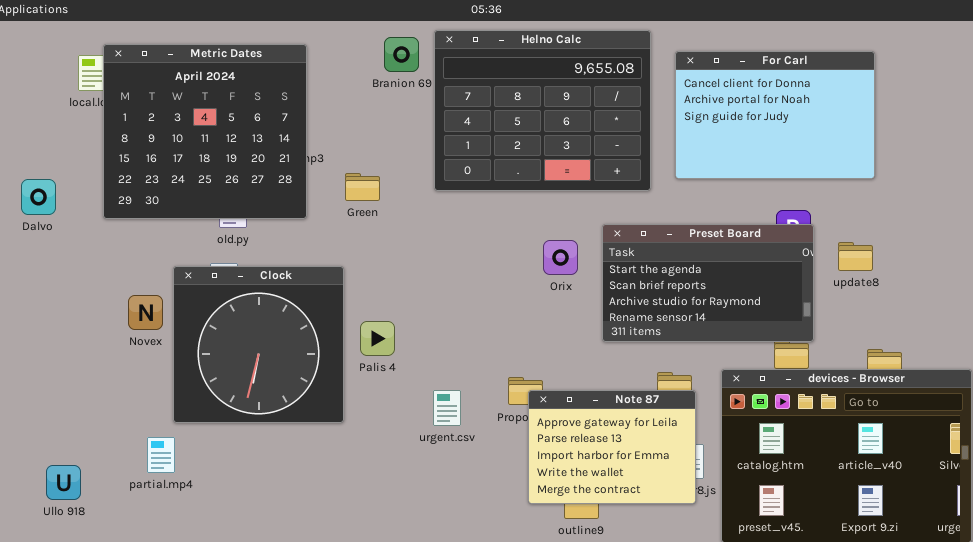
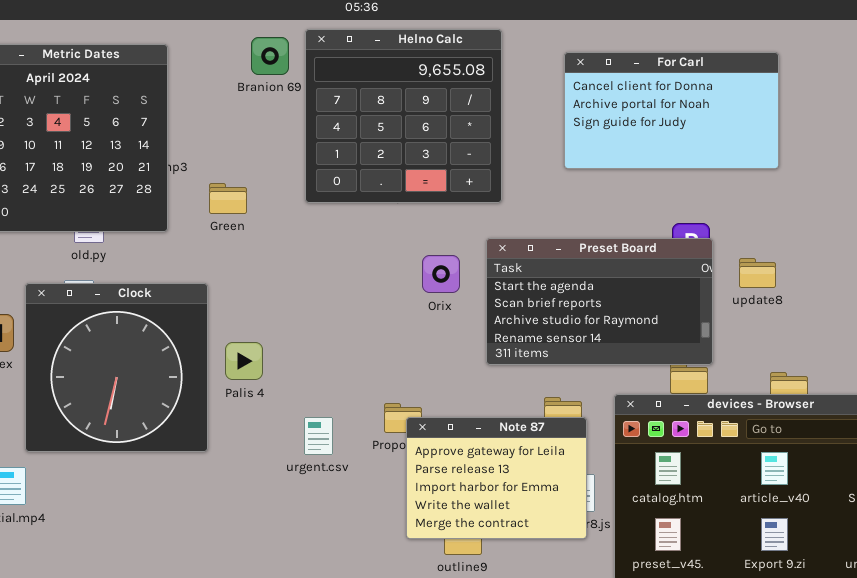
Helno Calc: [434,30,651,191] -> [305,29,502,203], resized
For Carl: [675,51,875,179] -> [564,52,779,169], resized

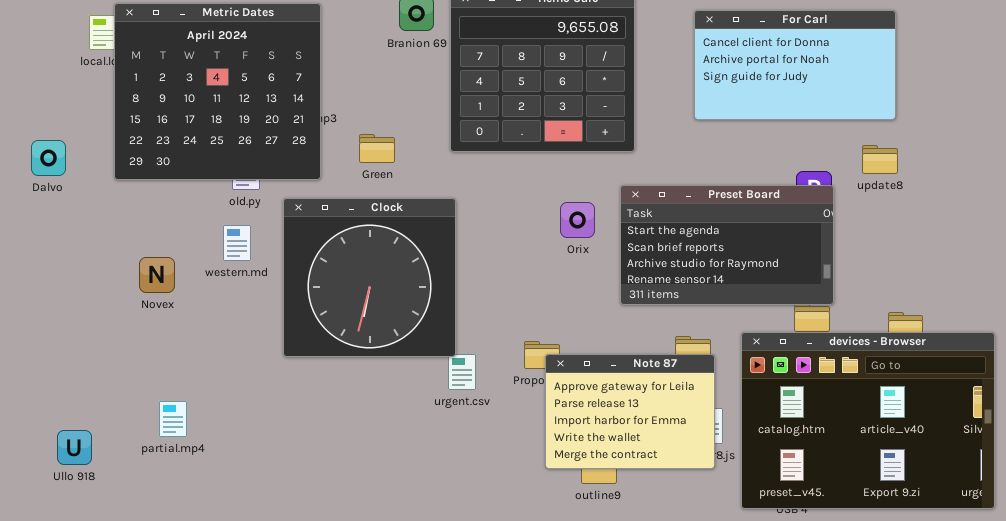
update8: [739,258,776,288] -> [862,145,898,174], moved
Clock: [25,283,208,452] -> [283,198,456,357], moved

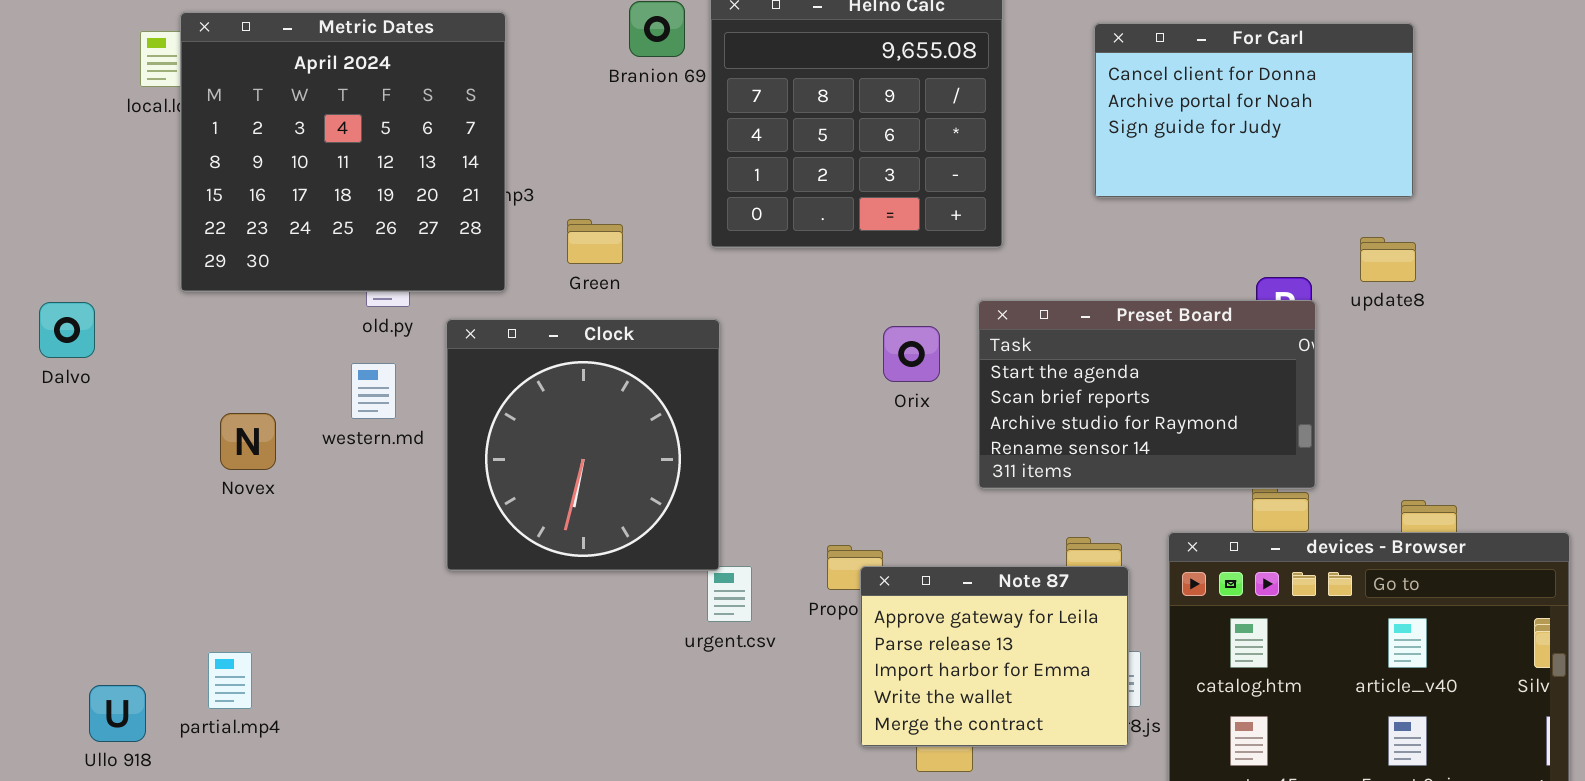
Dalvo: [31,140,66,176] -> [39,302,95,358], moved
partial.mp4: [159,401,187,437] -> [208,652,252,709], moved

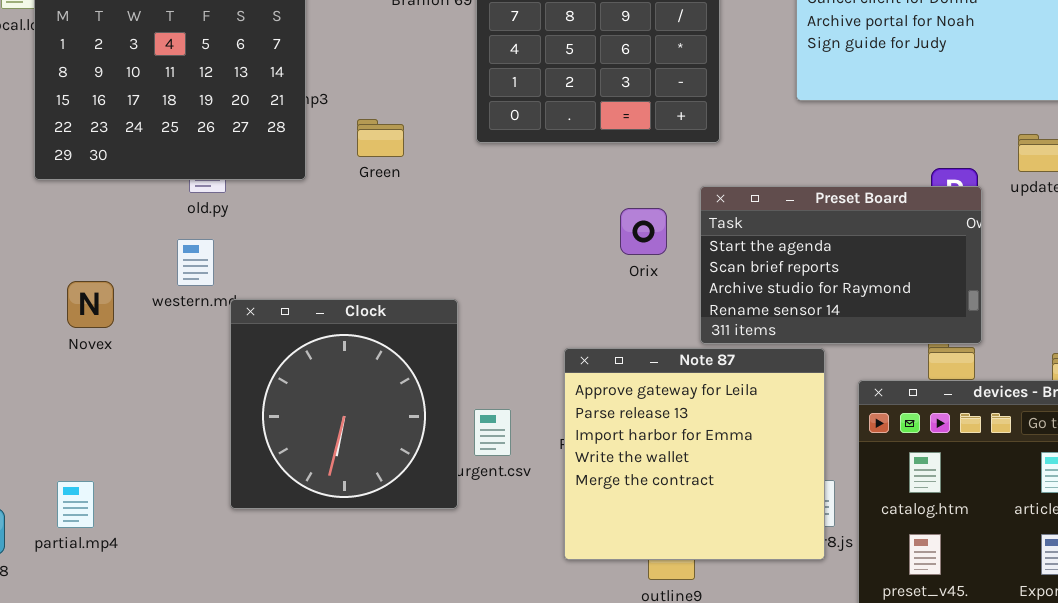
Clock: [446,319,720,571] -> [230,299,458,509], moved
Note 87: [860,566,1129,747] -> [564,348,825,560], resized

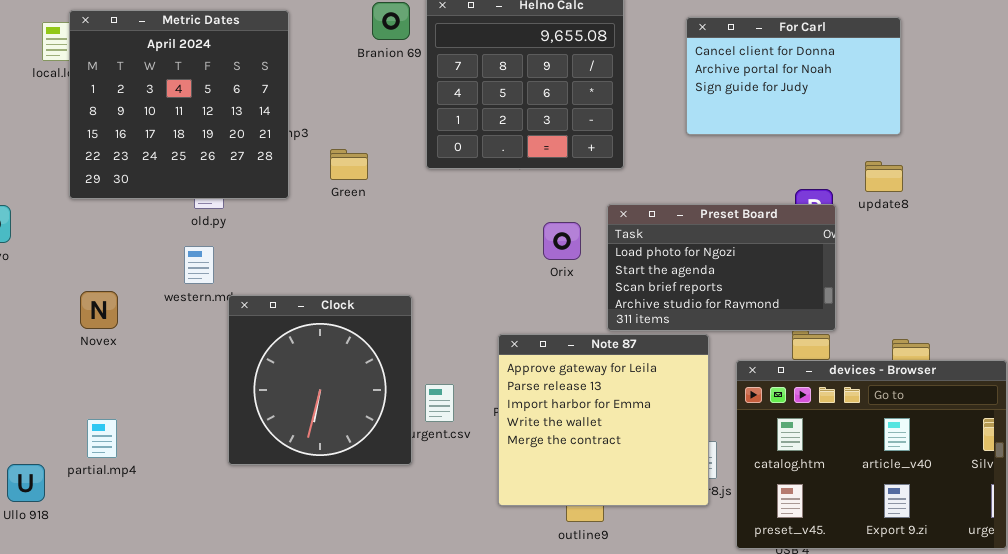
Preset Board: [700,186,982,344] -> [607,204,836,331], scrolled up 1 row
Novex: [67,281,114,328] -> [80,291,118,329], moved
partial.mp4: [57,481,94,528] -> [87,419,117,458], moved

